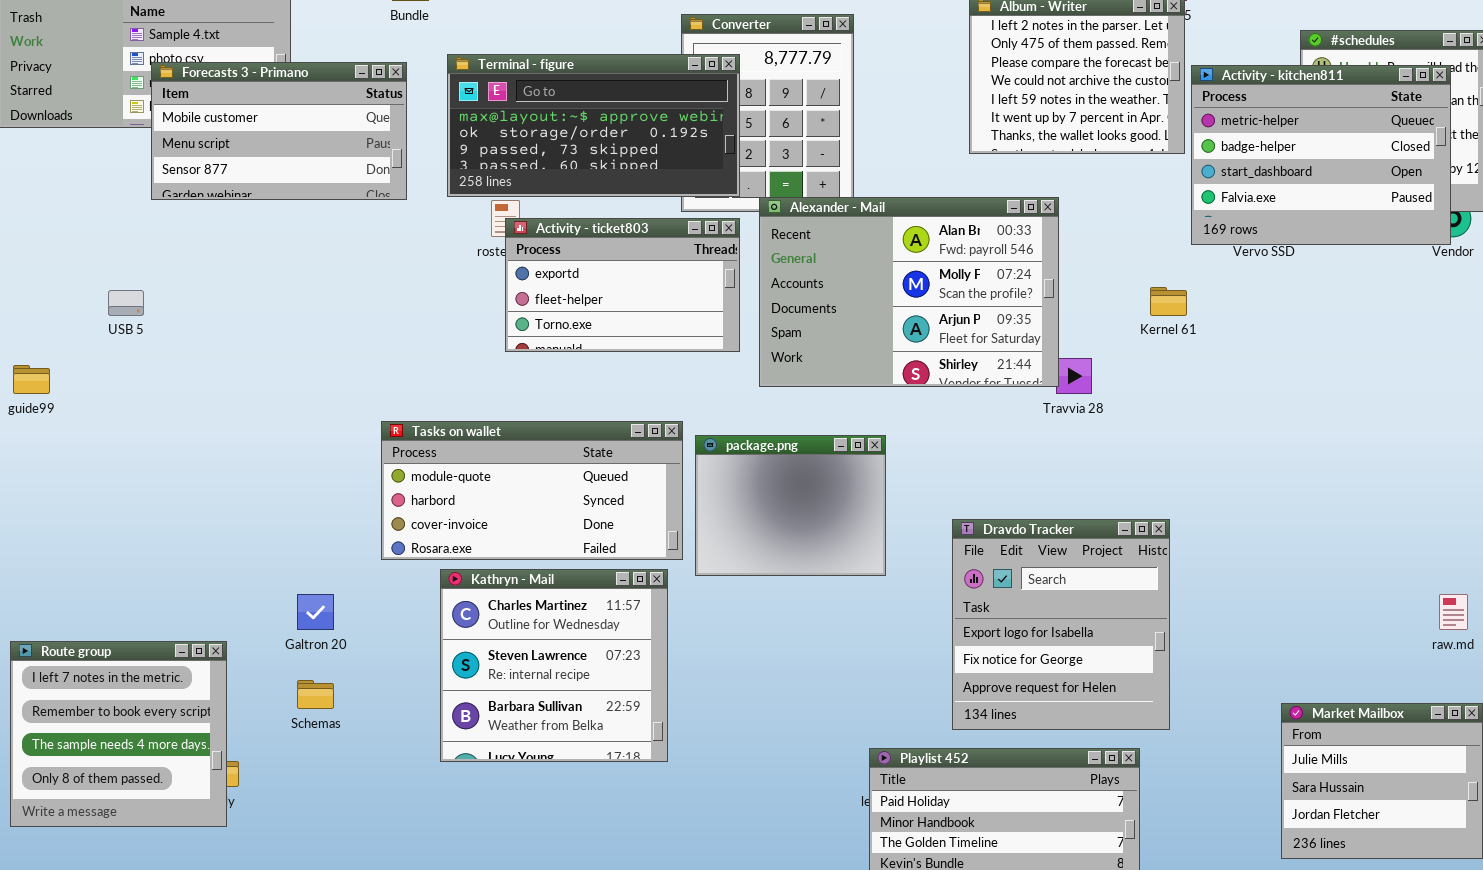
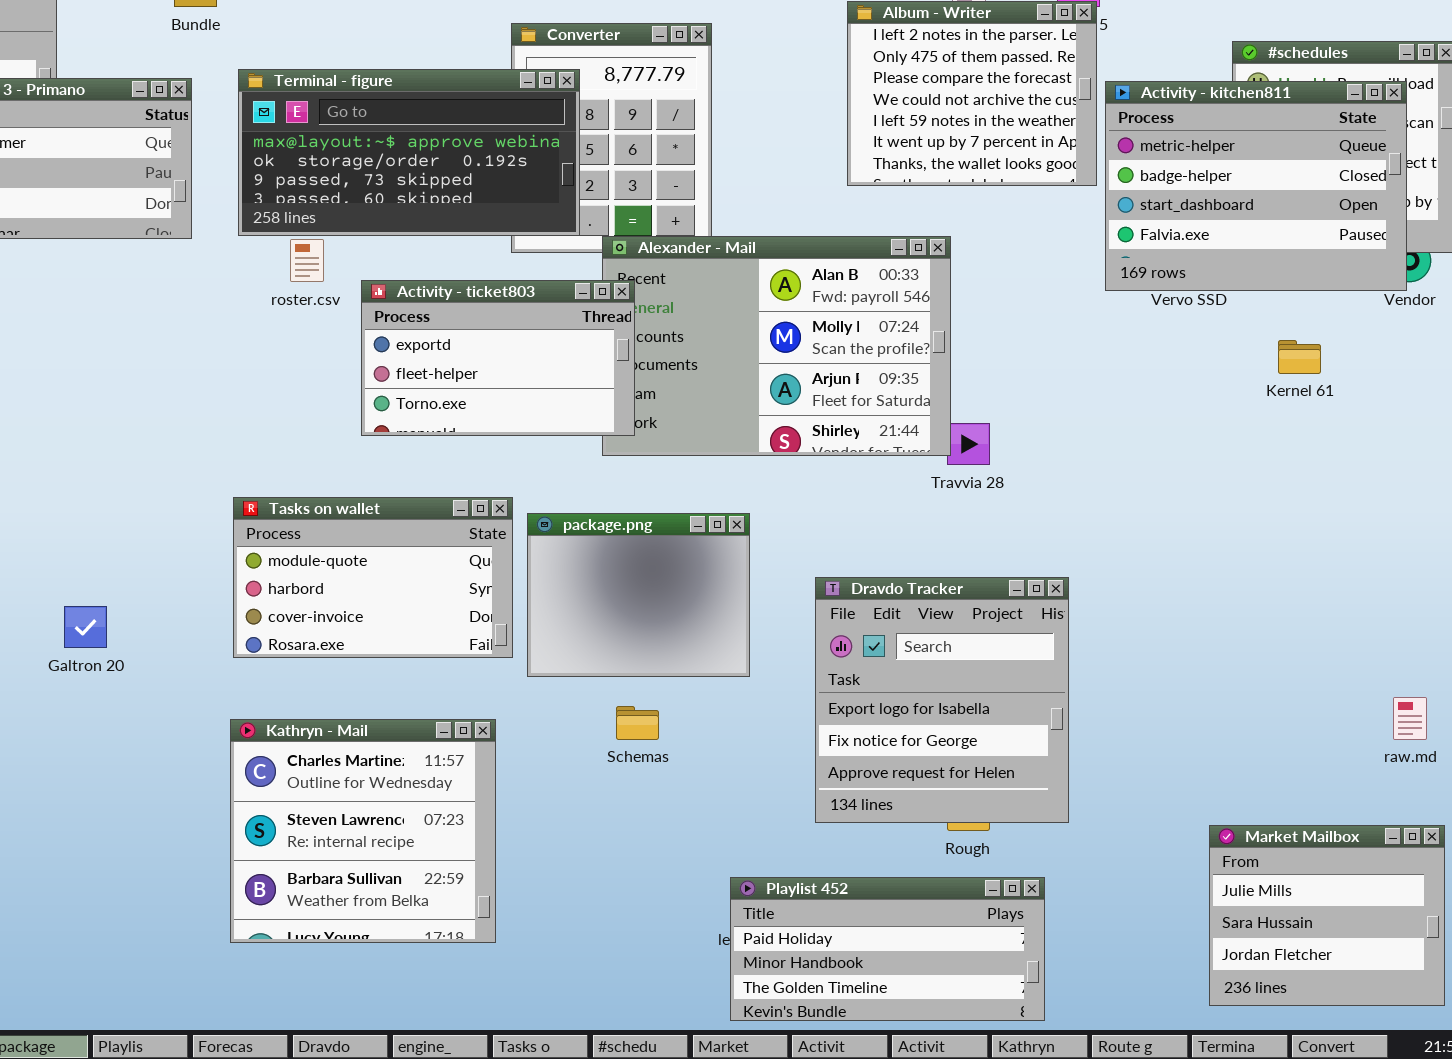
Activity - ticket803: [505,218,740,352] -> [361,280,635,436], moved
Kernel 61: [1150,287,1187,316] -> [1278,340,1321,374], moved
Tasks on wallet: [381,421,683,560] -> [233,497,513,658], resized
Dravdo Tracker: [952,519,1170,730] -> [815,577,1069,823], moved
Kathryn - Mail: [440,569,668,762] -> [230,719,496,943], moved
Galtron 20: [297,594,334,630] -> [64,606,107,648], moved
Schemas: [297,680,334,709] -> [616,706,659,740], moved

